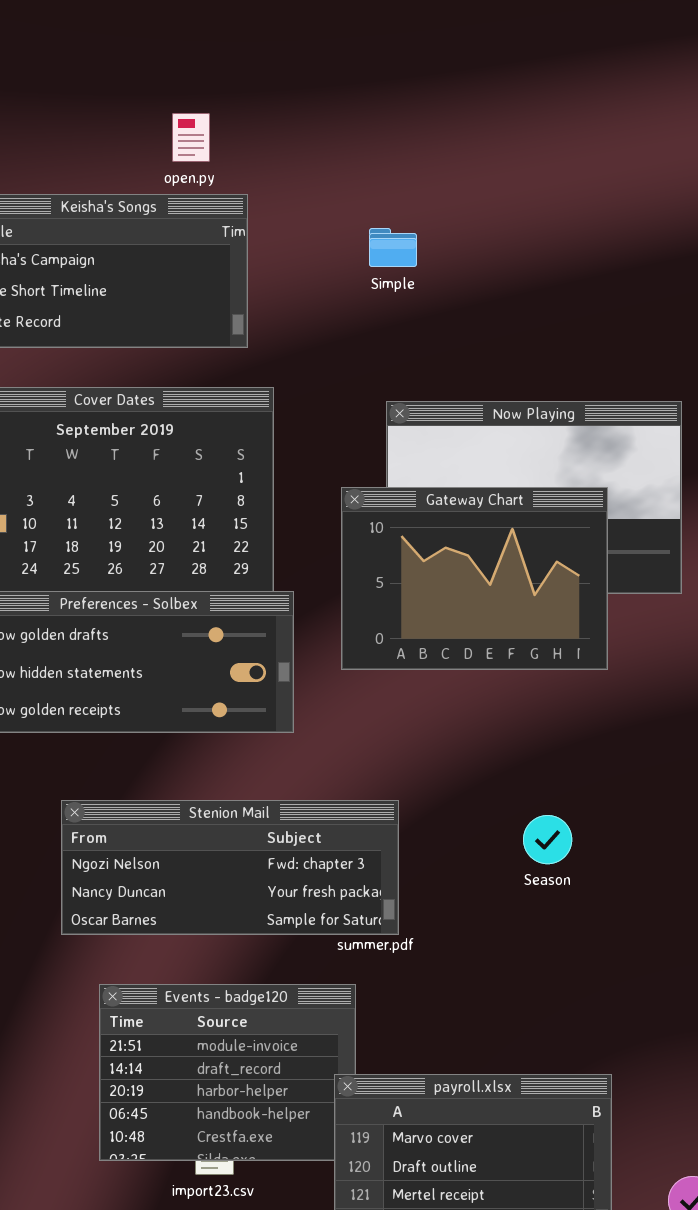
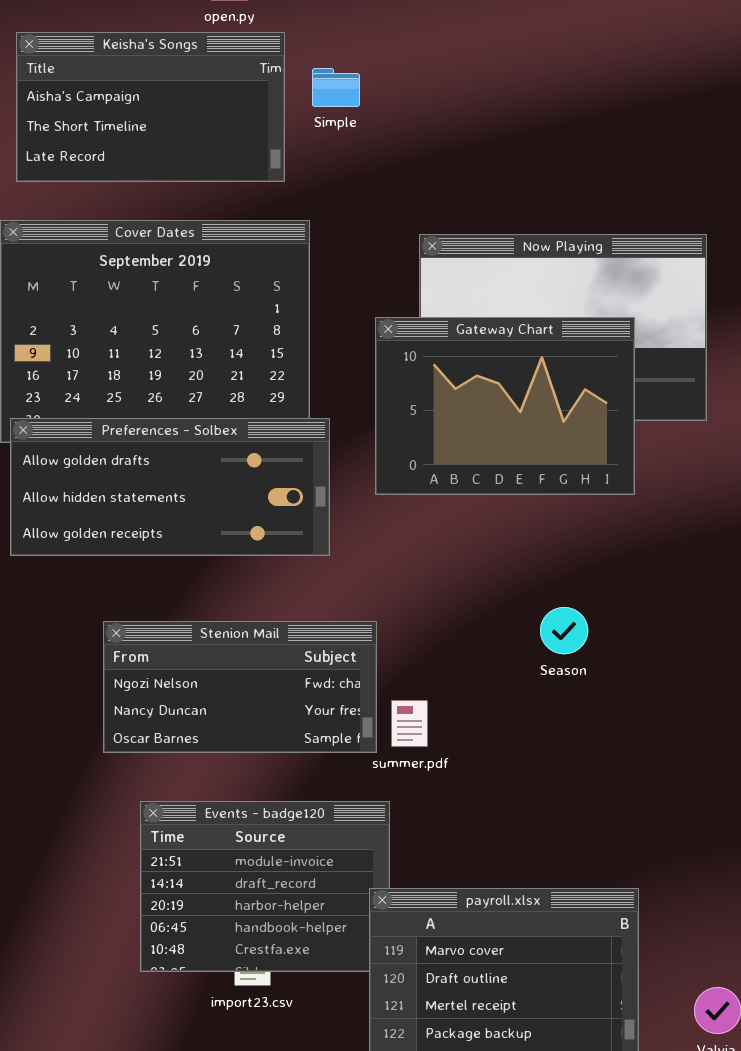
Simple: [369,228,417,267] -> [312,68,360,107], moved
Stenion Mail: [61,800,399,935] -> [103,621,377,753], resized
Season: [523,815,572,864] -> [540,607,588,654], moved

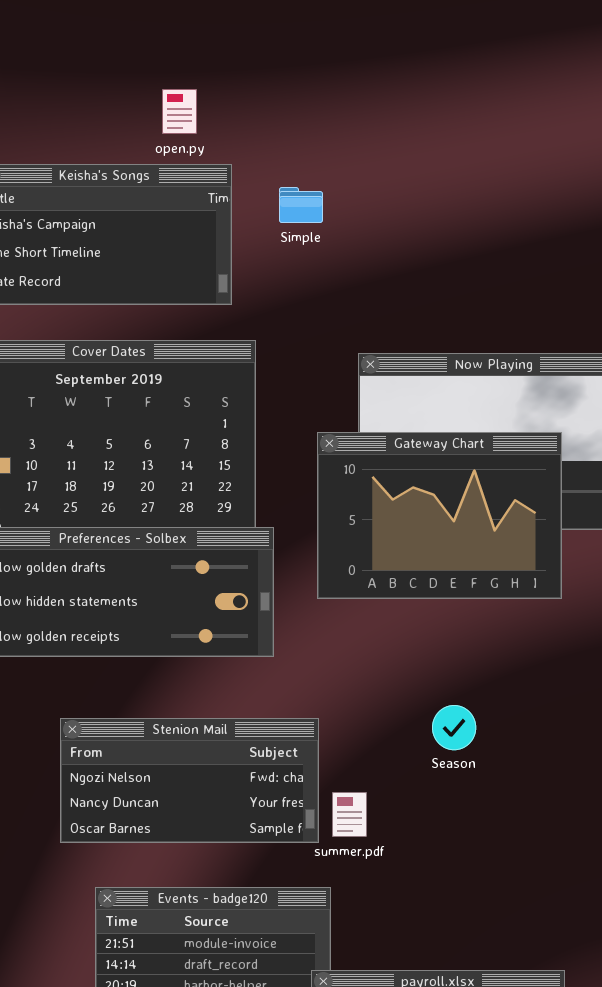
Simple: [312,68,360,107] -> [279,187,323,223], moved
Season: [540,607,588,654] -> [432,705,476,750], moved

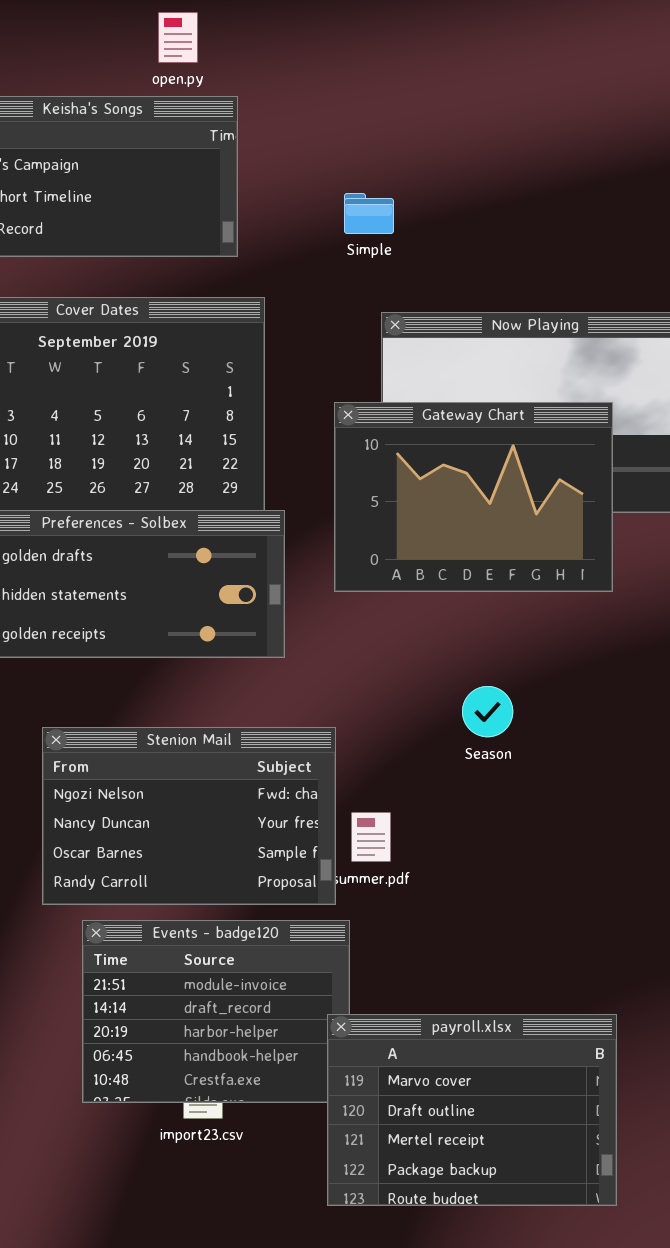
Simple: [279,187,323,223] -> [344,193,394,234], moved
Season: [432,705,476,750] -> [462,686,513,737], moved
Stenion Mail: [60,718,319,843] -> [42,727,336,905], resized

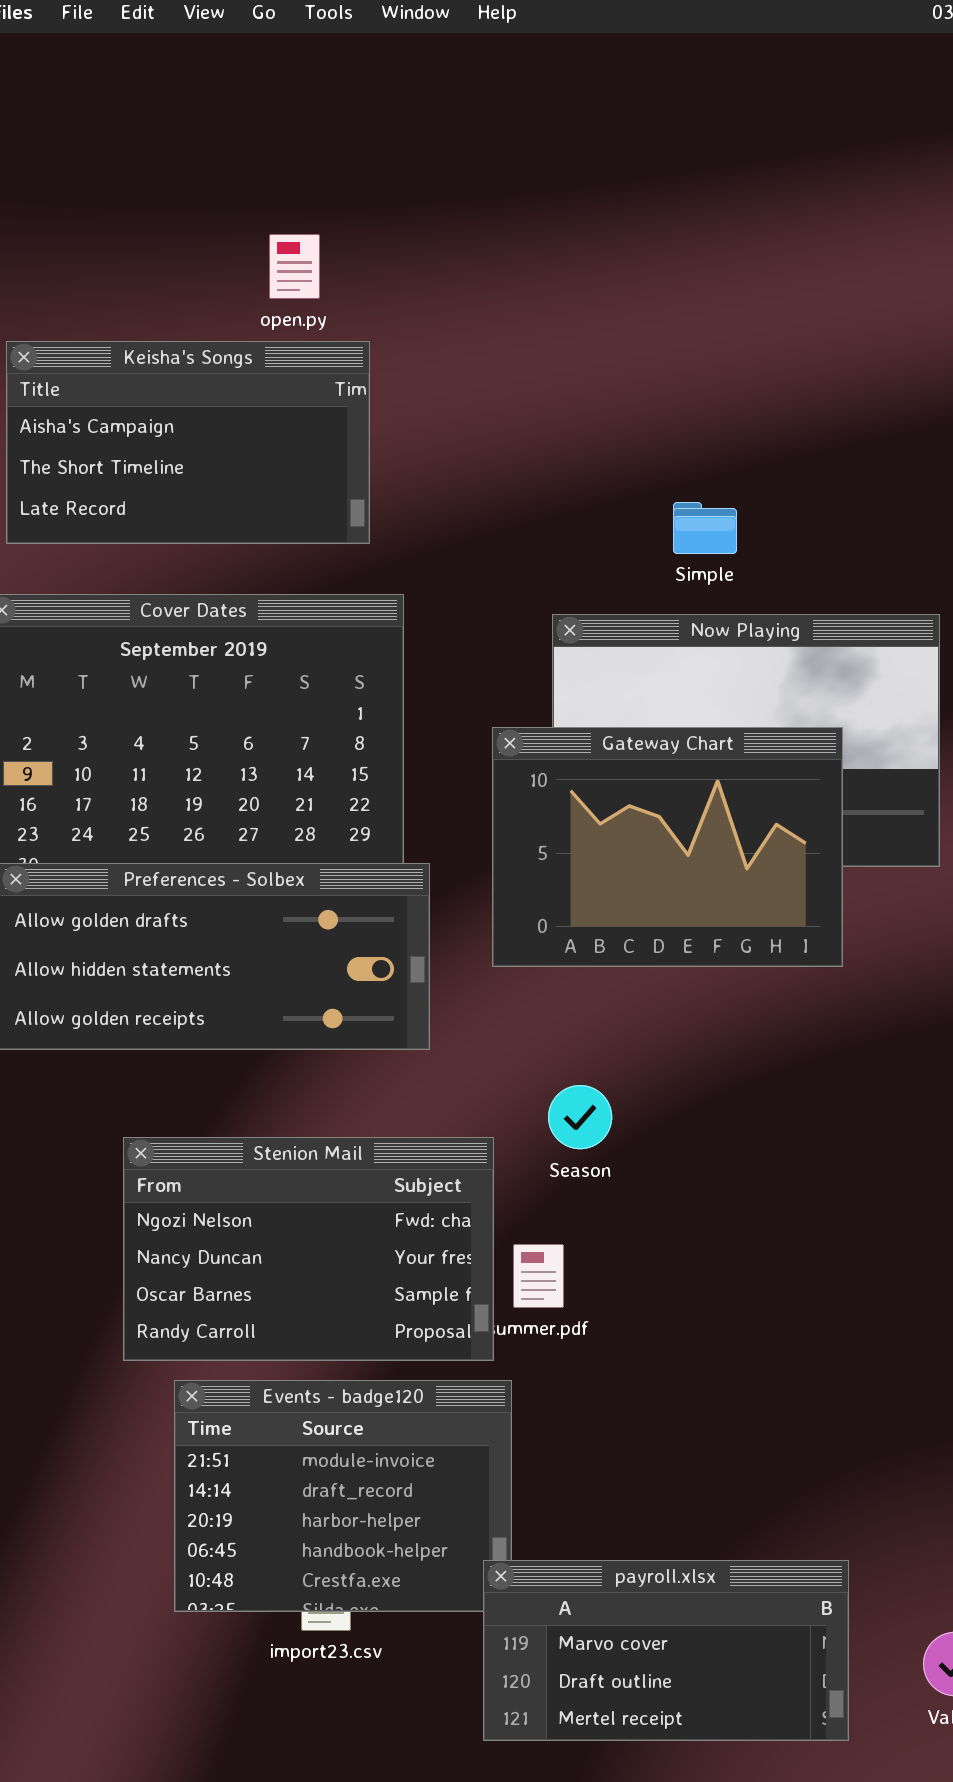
Simple: [344,193,394,234] -> [673,502,737,554], moved
Season: [462,686,513,737] -> [548,1085,612,1149], moved
payroll.xlsx: [327,1014,617,1206] -> [483,1560,849,1741], resized

